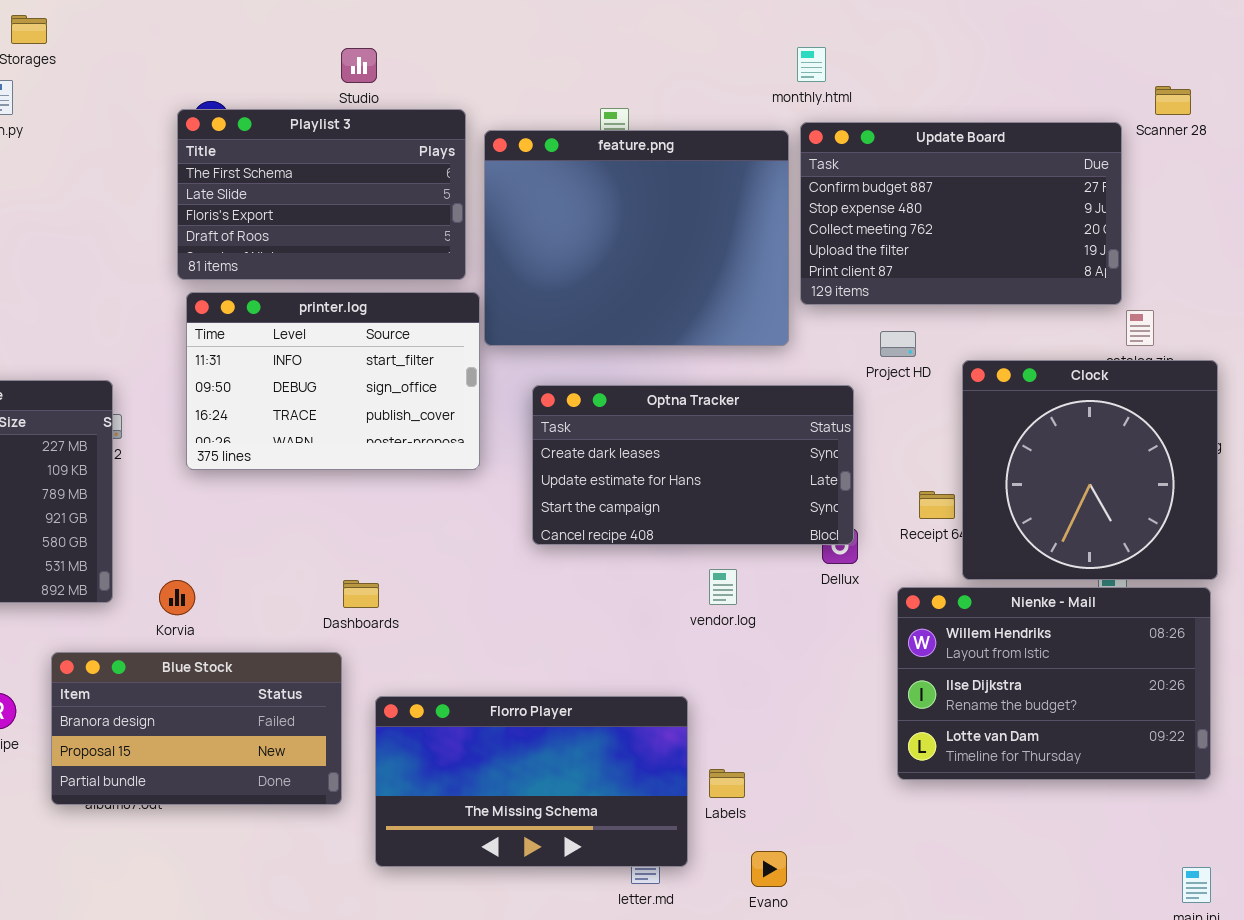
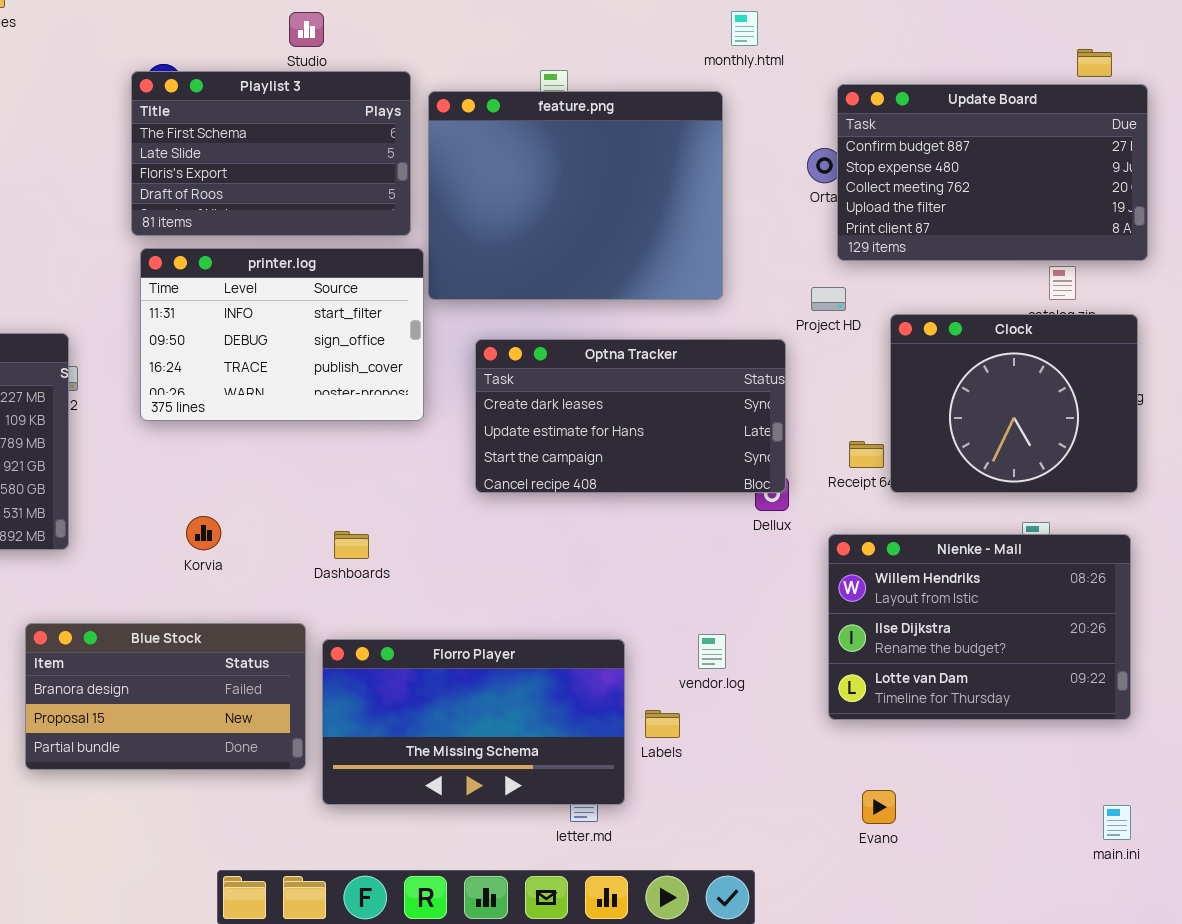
Update Board: [800,122,1122,305] -> [837,84,1148,261], moved
Clock: [962,360,1218,580] -> [890,314,1138,493], resized
vendor.log: [709,569,737,605] -> [698,634,726,669], moved
Korvia: [159,580,195,615] -> [186,516,221,550], moved
Dashboards: [343,580,379,608] -> [334,531,369,559], moved
Blue Stock: [51,652,342,805] -> [25,623,306,770], moved
Evano: [751,851,787,887] -> [862,790,896,824], moved

